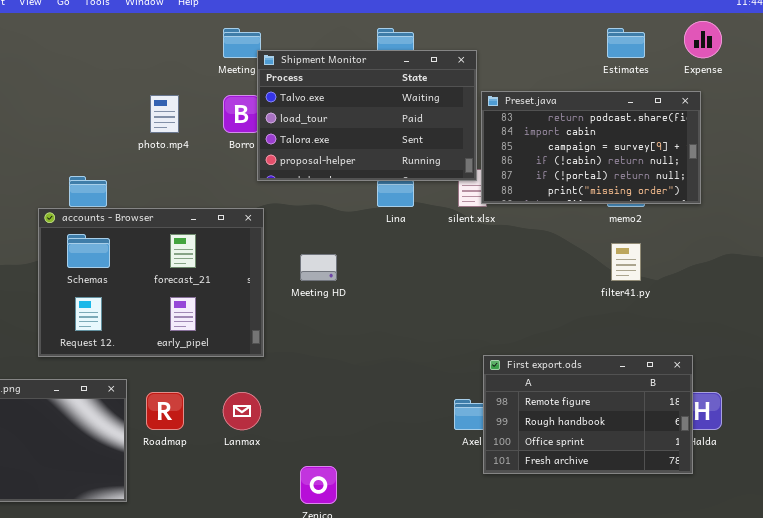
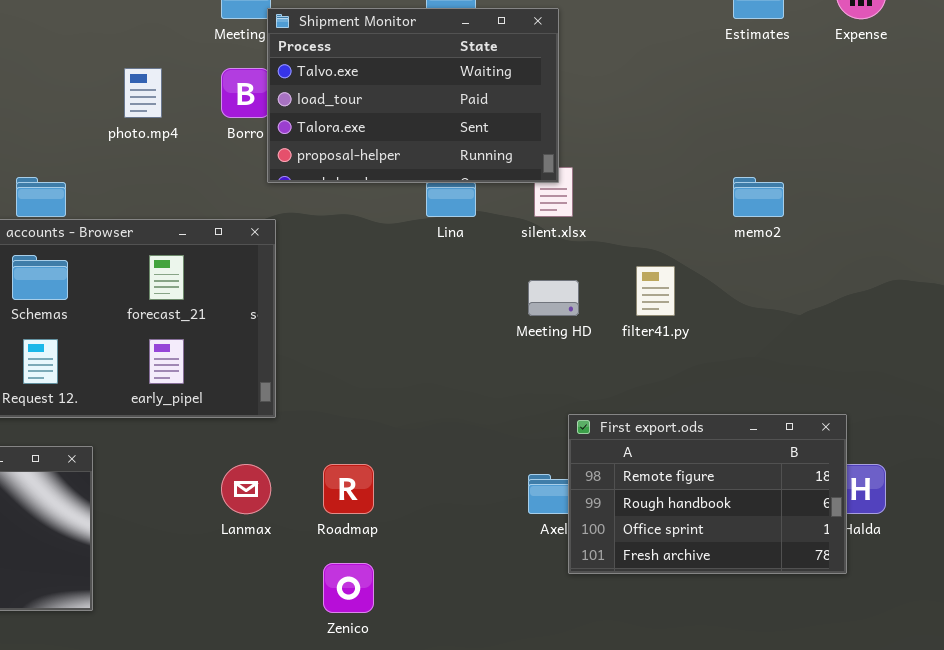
Preset.java: [481,91,701,204] -> none, closed
filter41.py: [611,243,641,281] -> [636,266,675,316], moved
Meeting HD: [300,254,337,281] -> [528,280,579,316], moved
Roadmap: [146,392,184,430] -> [323,464,374,514], moved

